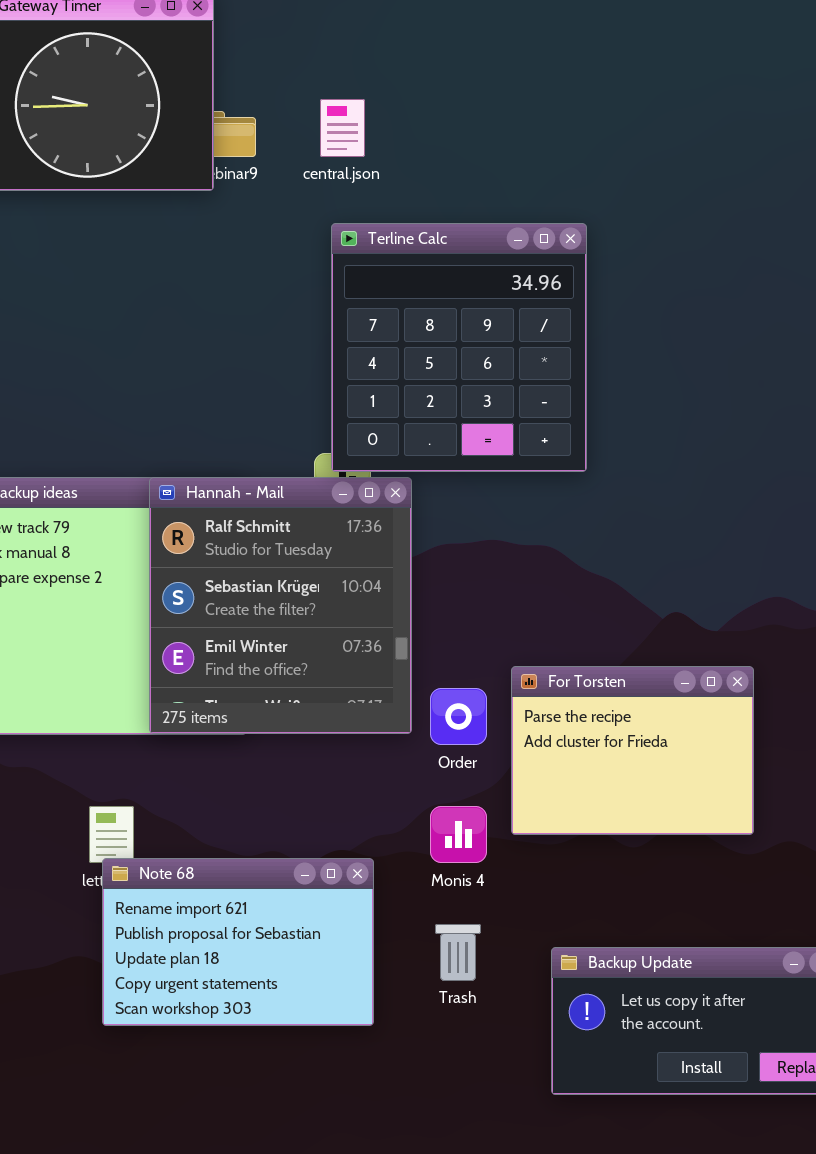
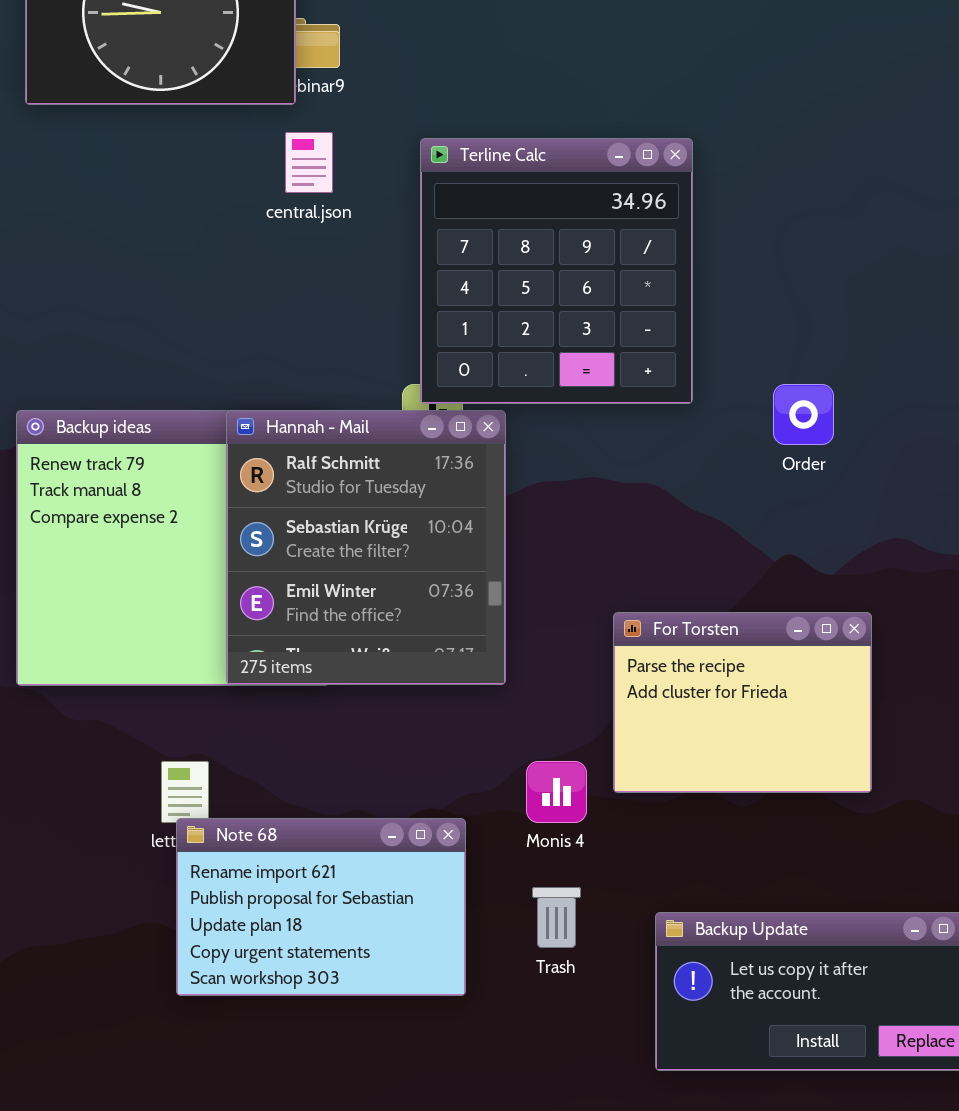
central.json: [320,99,365,157] -> [285,132,333,193], moved
Order: [430,688,487,745] -> [773,384,834,445], moved

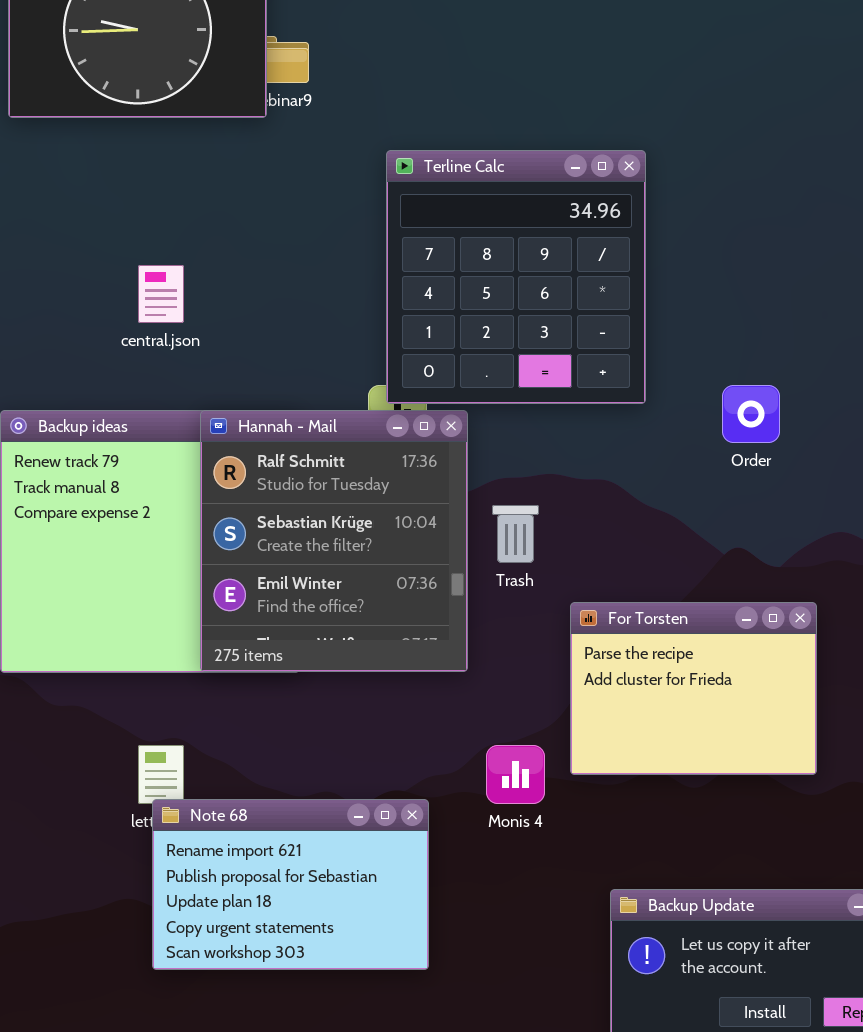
central.json: [285,132,333,193] -> [138,265,184,323], moved
Trash: [532,887,581,948] -> [492,505,539,563], moved

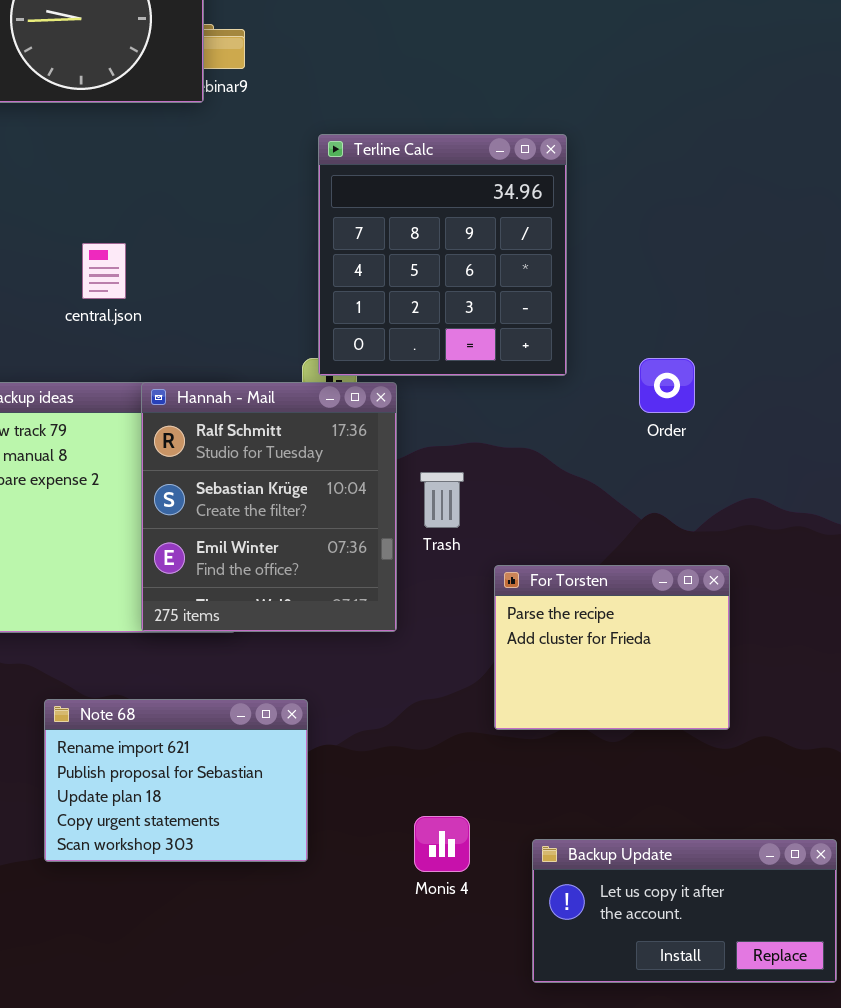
Monis 4: [486,745,545,804] -> [414,816,470,872], moved
Note 68: [152,799,429,970] -> [44,699,308,862], moved

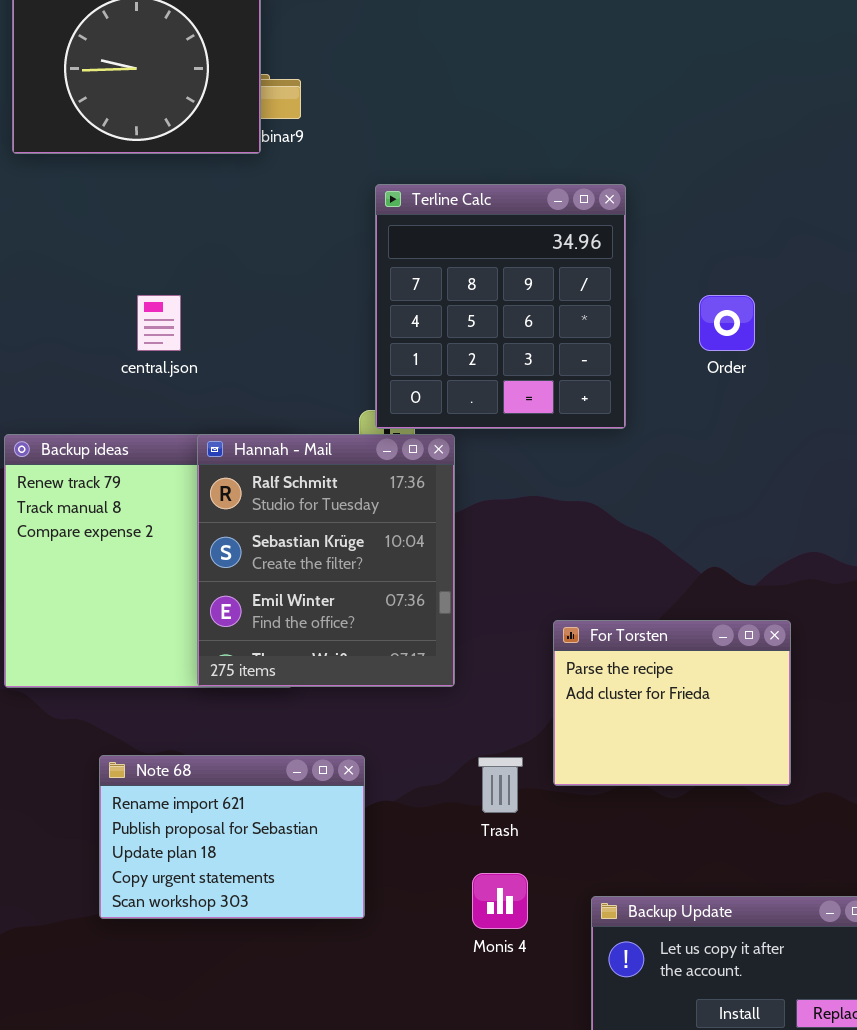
Order: [639,358,695,413] -> [699,295,755,351], moved
Trash: [420,472,464,528] -> [478,757,523,813], moved

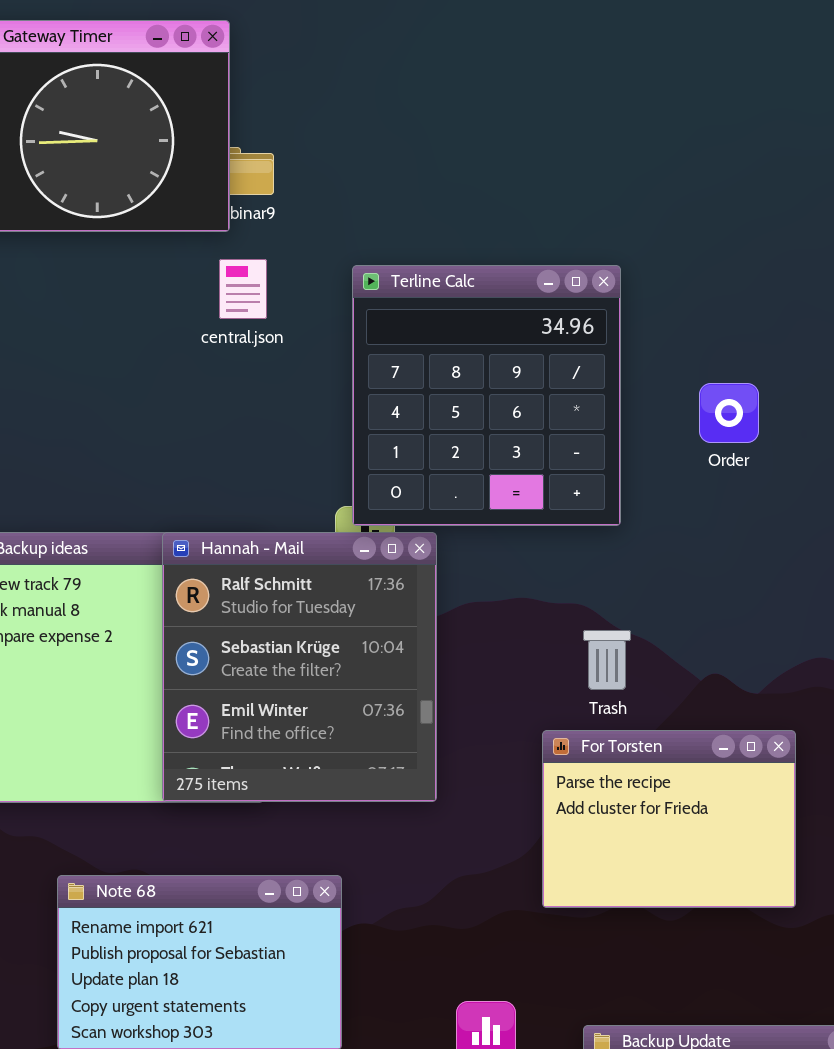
central.json: [137,295,181,351] -> [219,259,267,319], moved
Trash: [478,757,523,813] -> [583,630,631,690], moved

